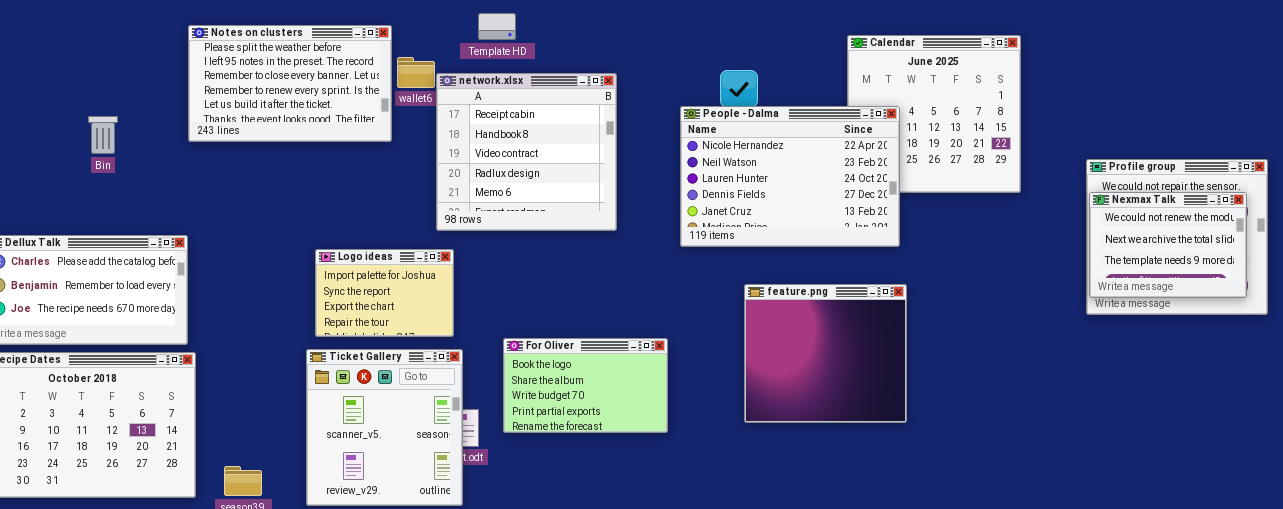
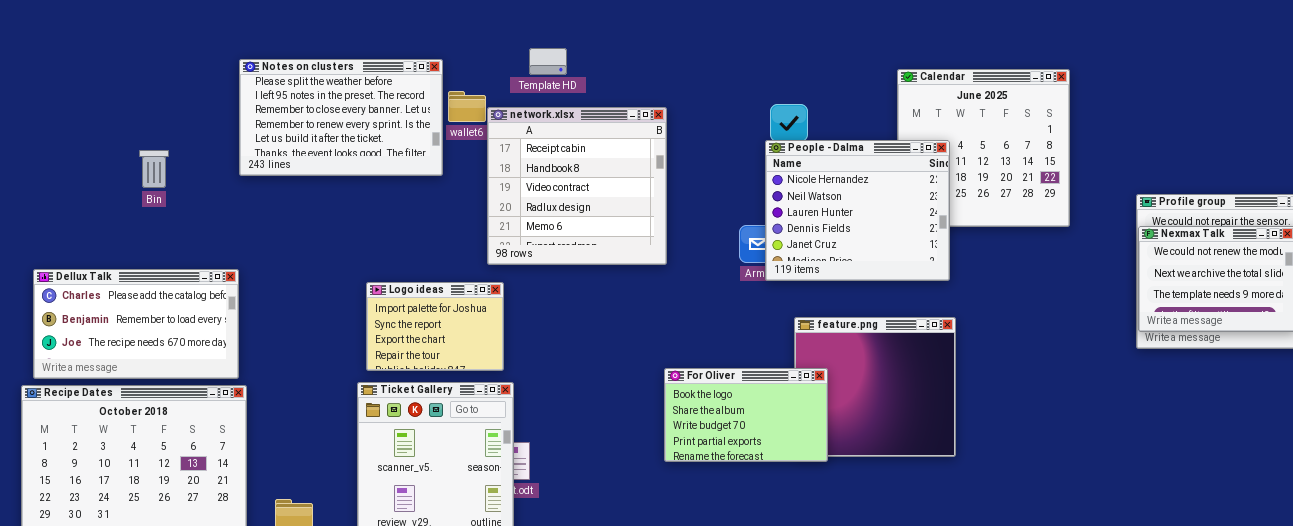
People - Dalma: [680,106,900,247] -> [765,140,950,281], resized
For Oliver: [503,338,668,433] -> [664,368,828,462], moved

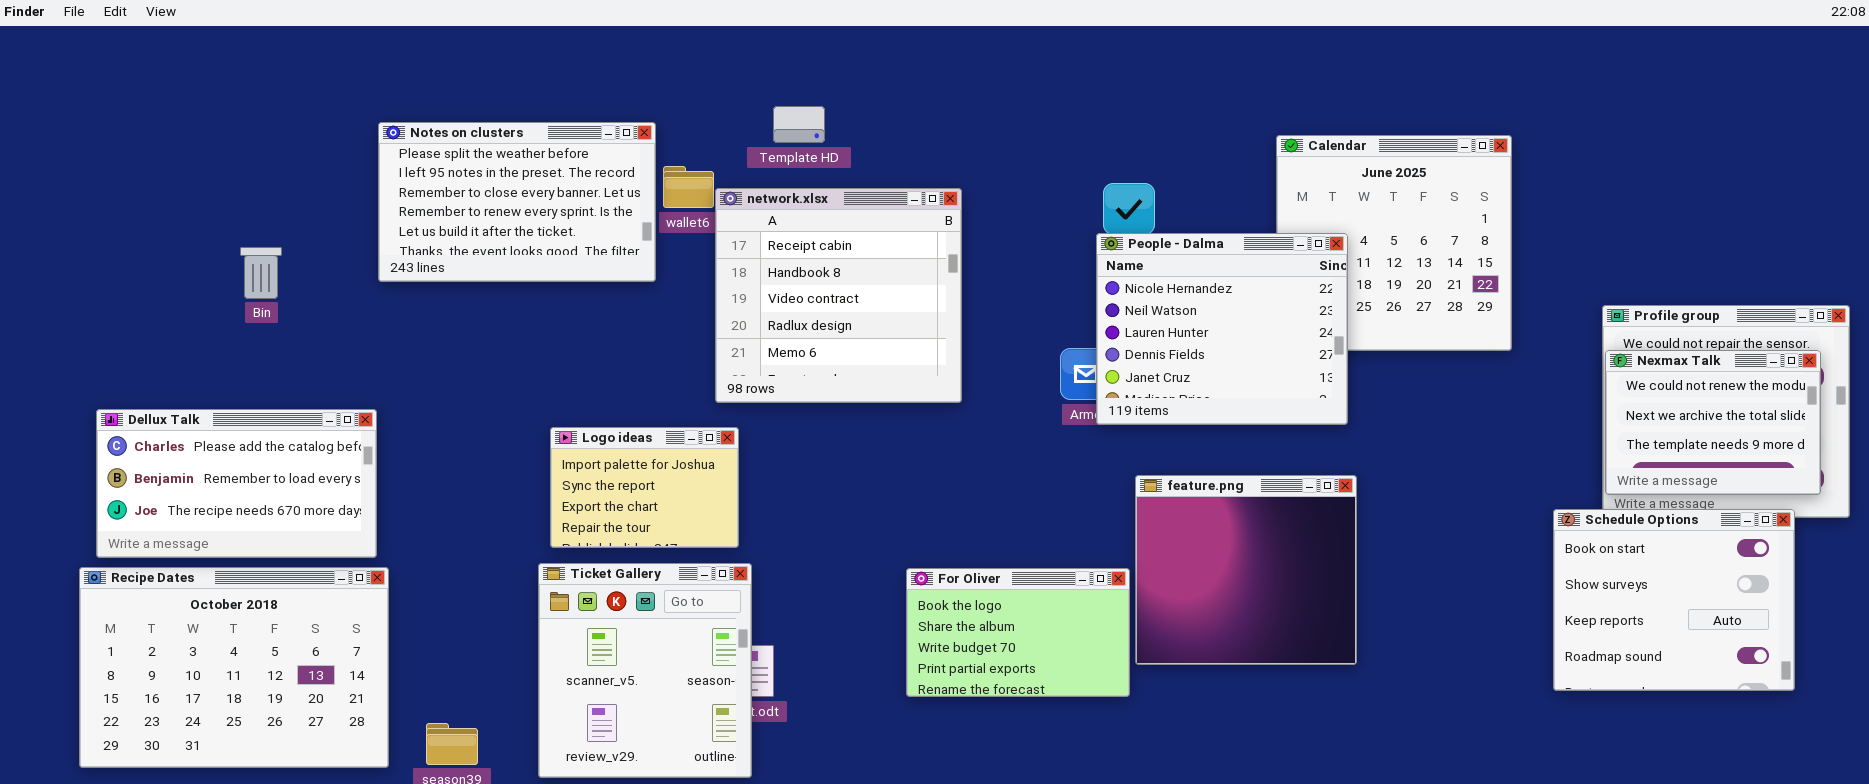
Schedule Options: none -> [1553,509,1795,691], opened
For Oliver: [664,368,828,462] -> [906,568,1130,697], moved

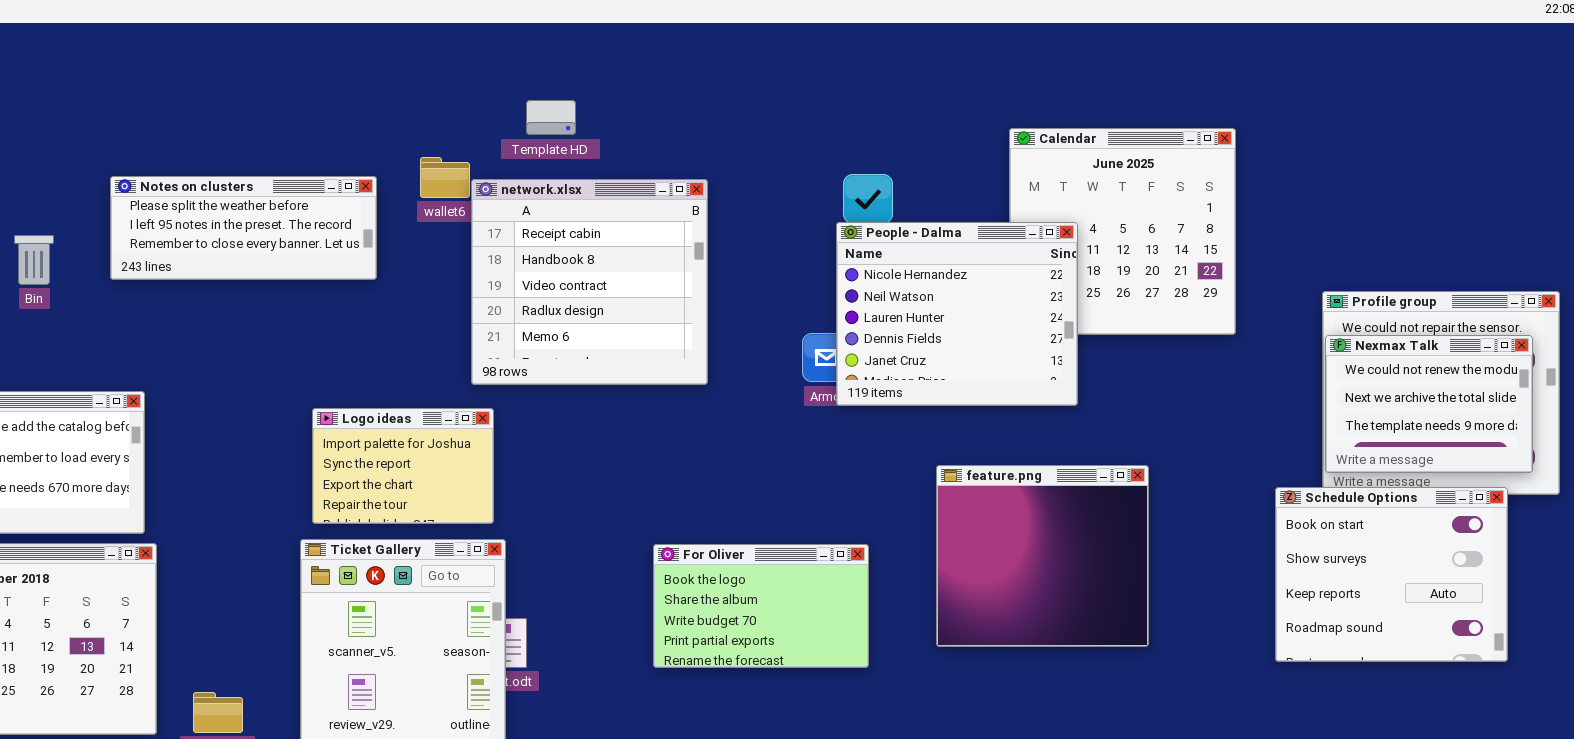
Notes on clusters: [378,122,656,282] -> [110,176,377,280], moved, resized
feature.png: [1135,475,1357,665] -> [936,465,1149,647], moved

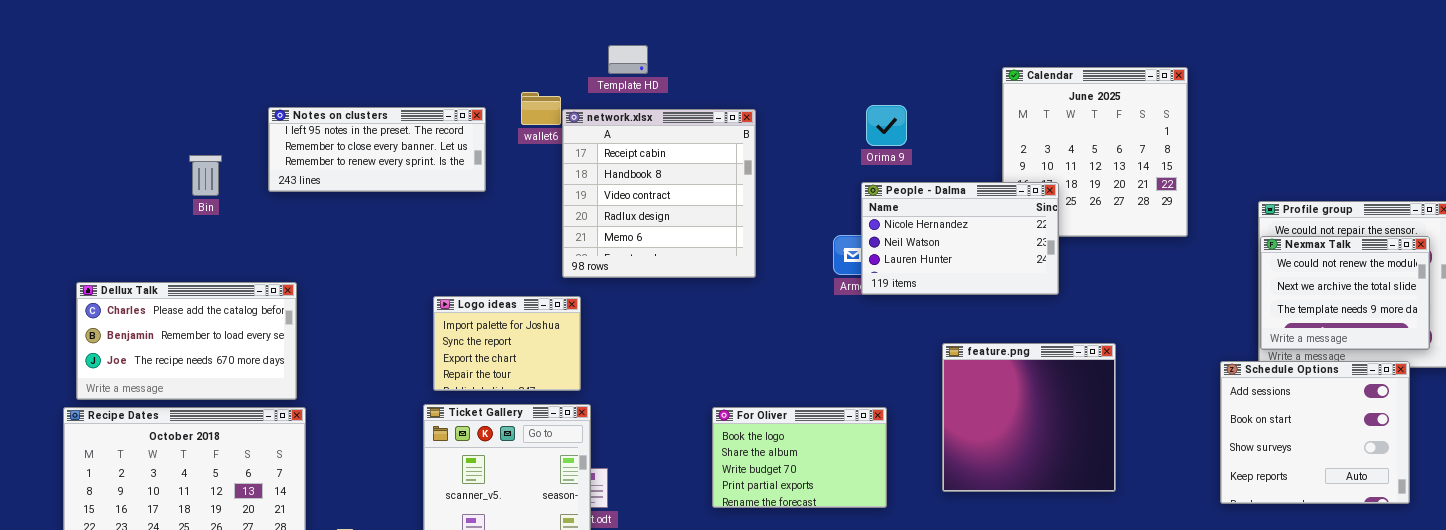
Notes on clusters: [110,176,377,280] -> [268,107,486,192], scrolled down 1 row
People - Dalma: [836,222,1078,406] -> [861,182,1059,295], resized
Schedule Options: [1275,487,1508,662] -> [1220,361,1410,504], scrolled up 1 row

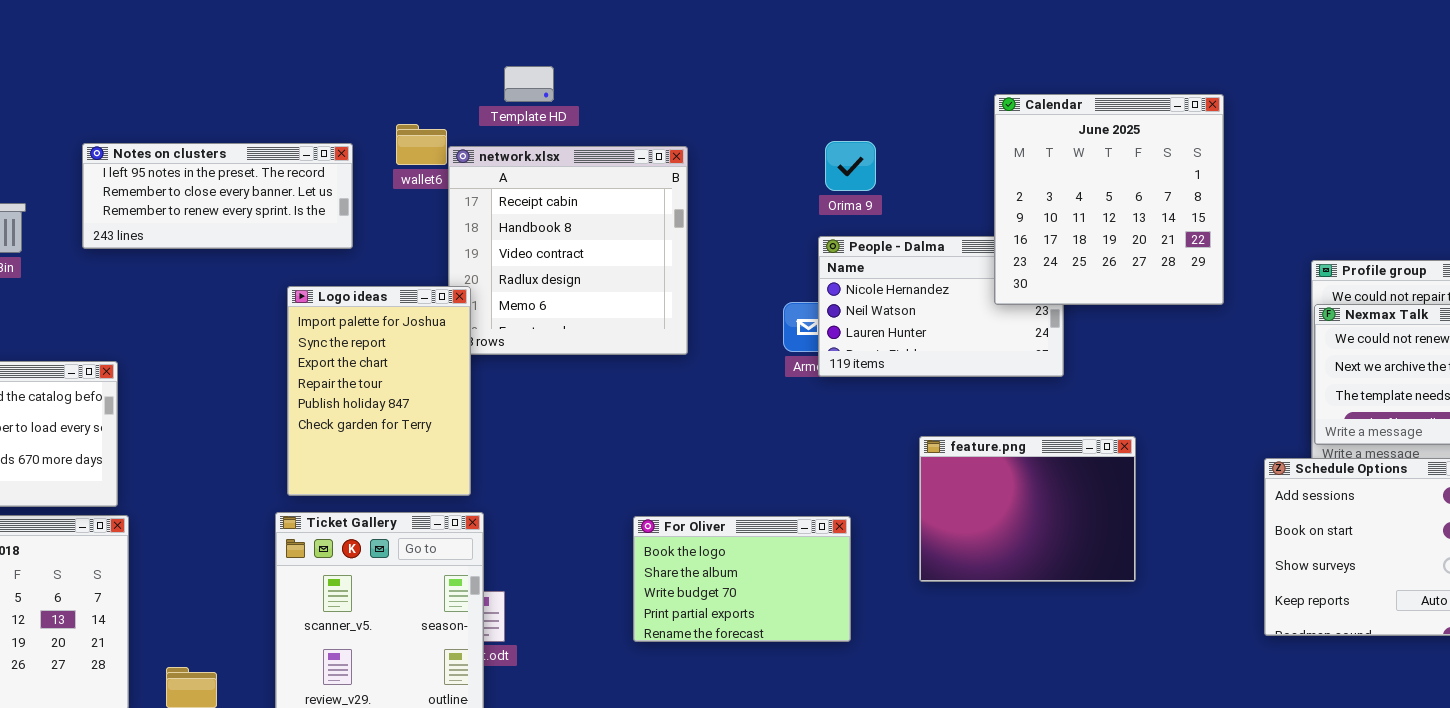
Calendar: [1002,67,1188,237] -> [994,94,1224,305], raised
Logo ideas: [433,296,581,391] -> [287,286,471,496], resized
feature.png: [942,343,1116,492] -> [919,436,1136,582], resized

